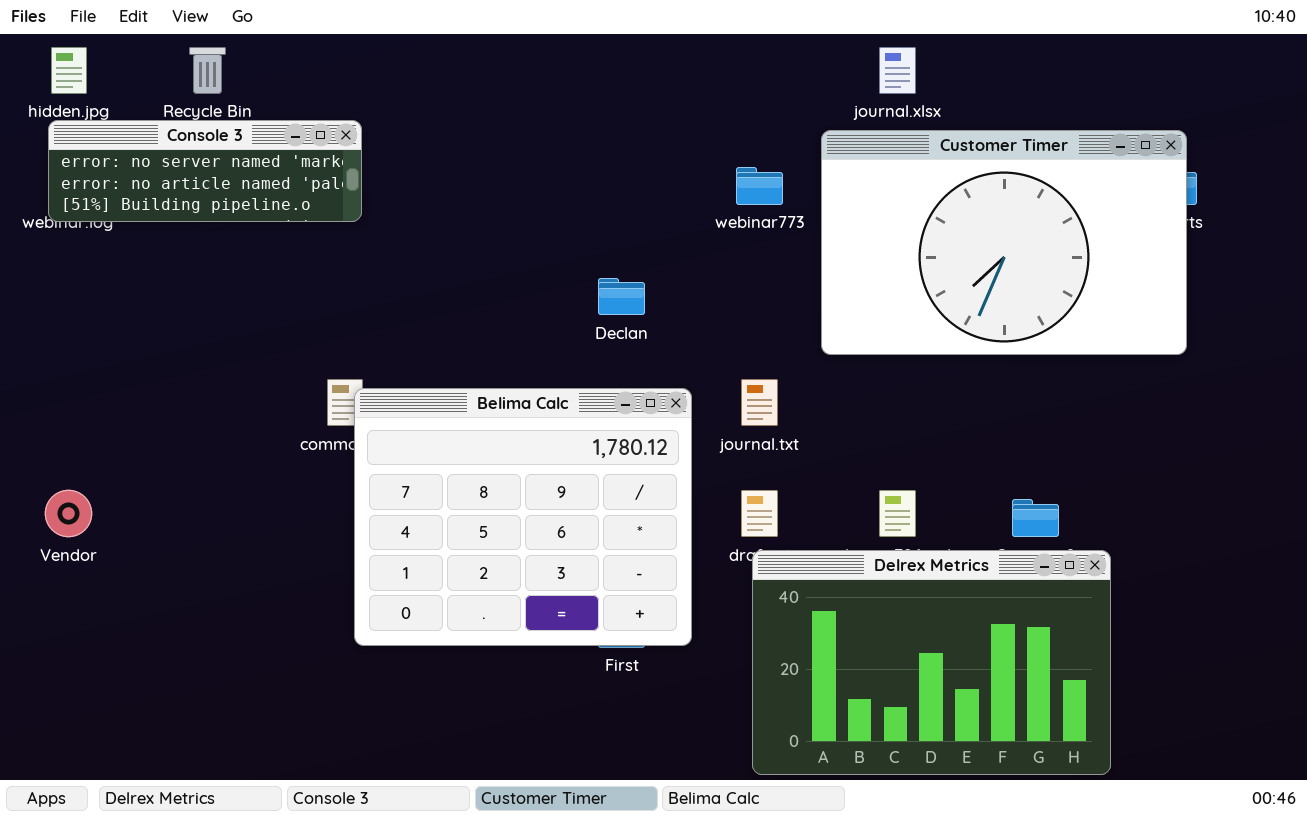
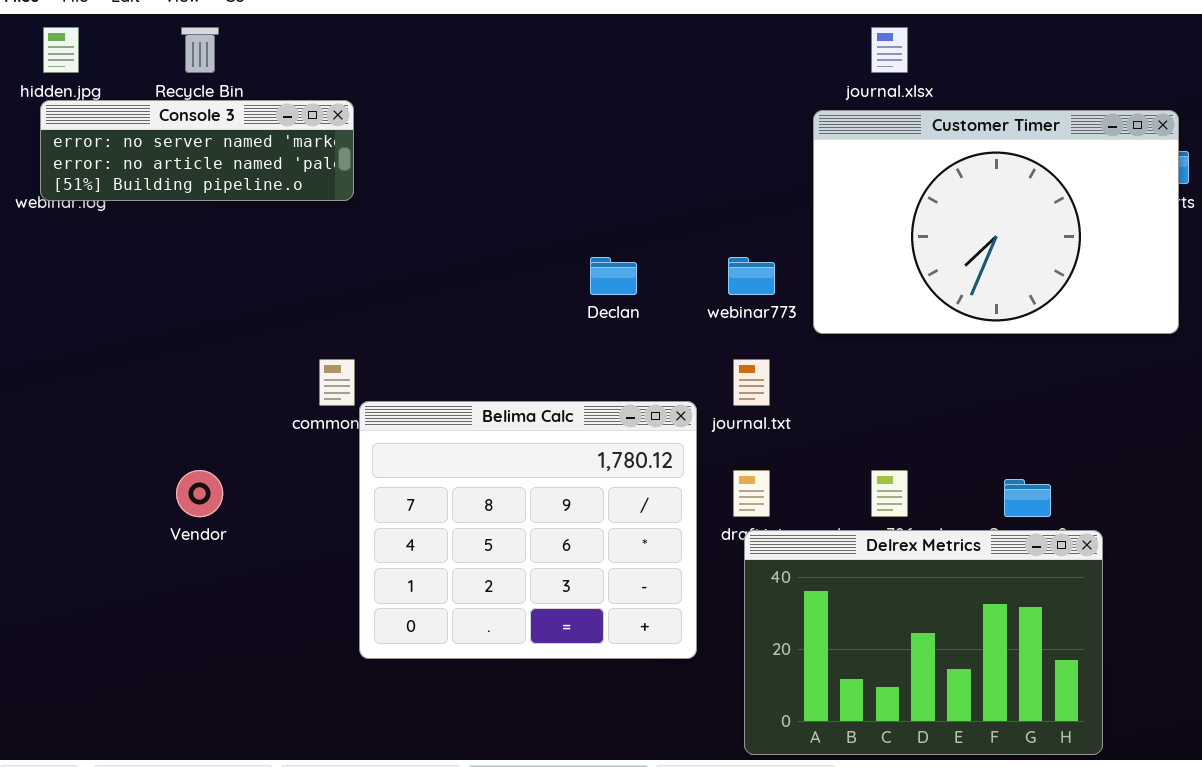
webinar773: [736,167,783,205] -> [728,257,775,295], moved
Belima Calc: [354,388,692,646] -> [359,401,697,659], moved
Vendor: [45,490,92,537] -> [176,470,223,517], moved

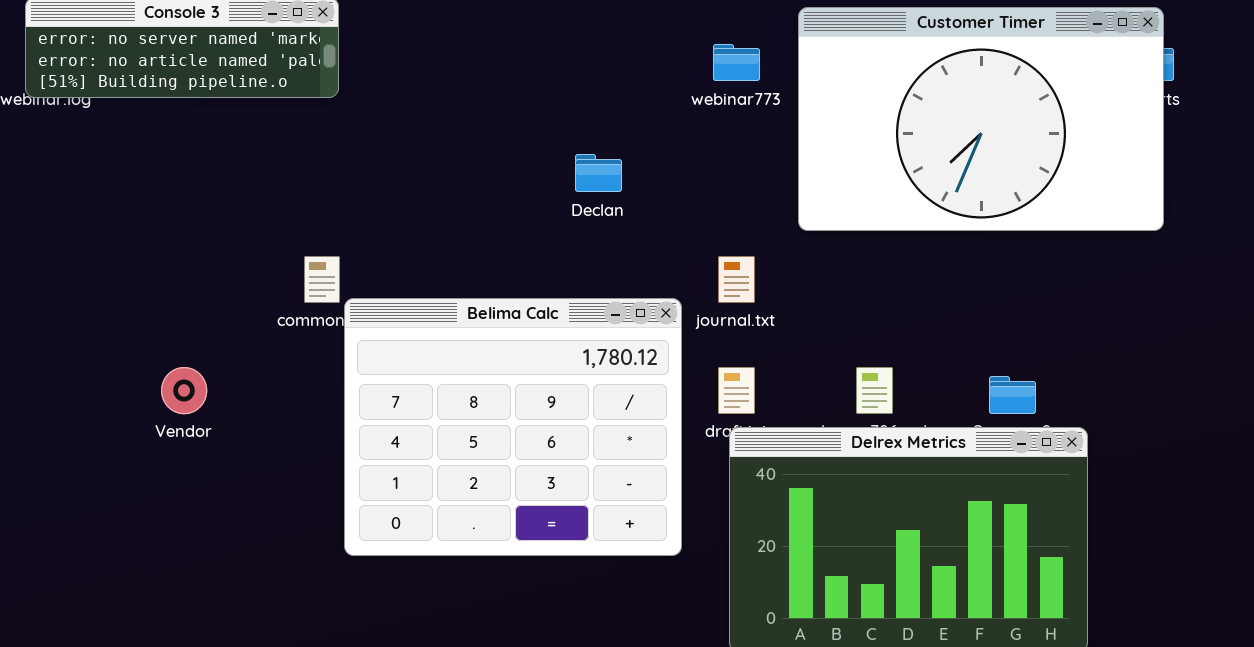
webinar773: [728,257,775,295] -> [713,44,760,81], moved

